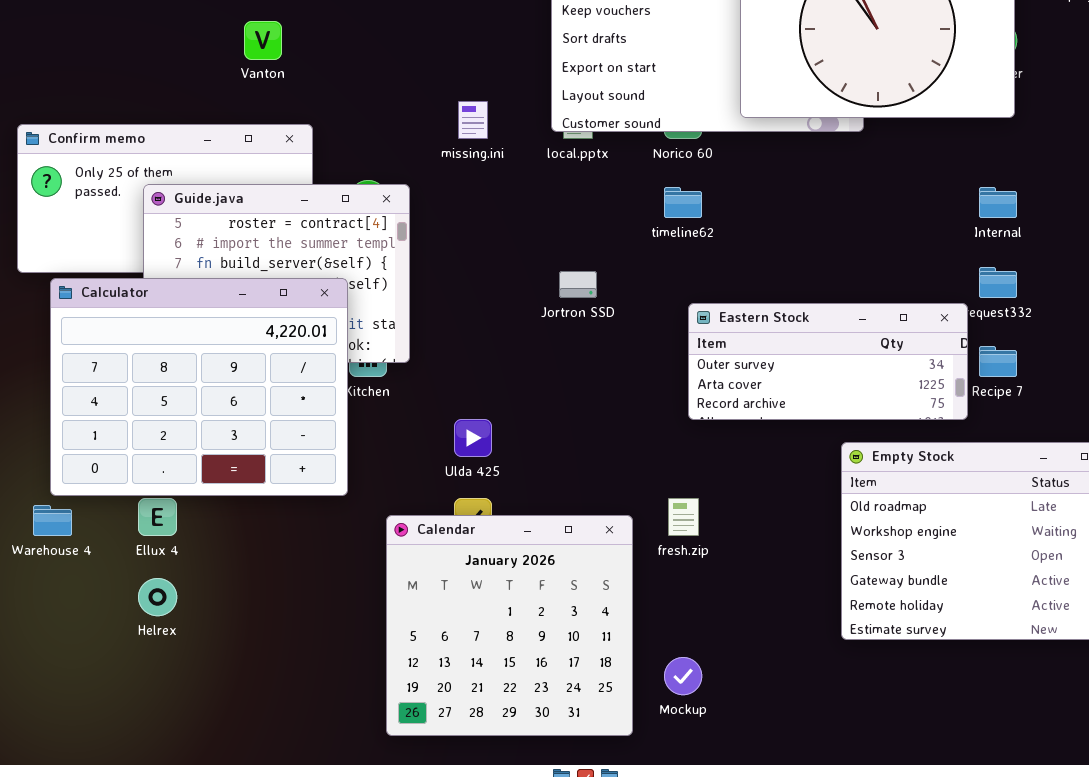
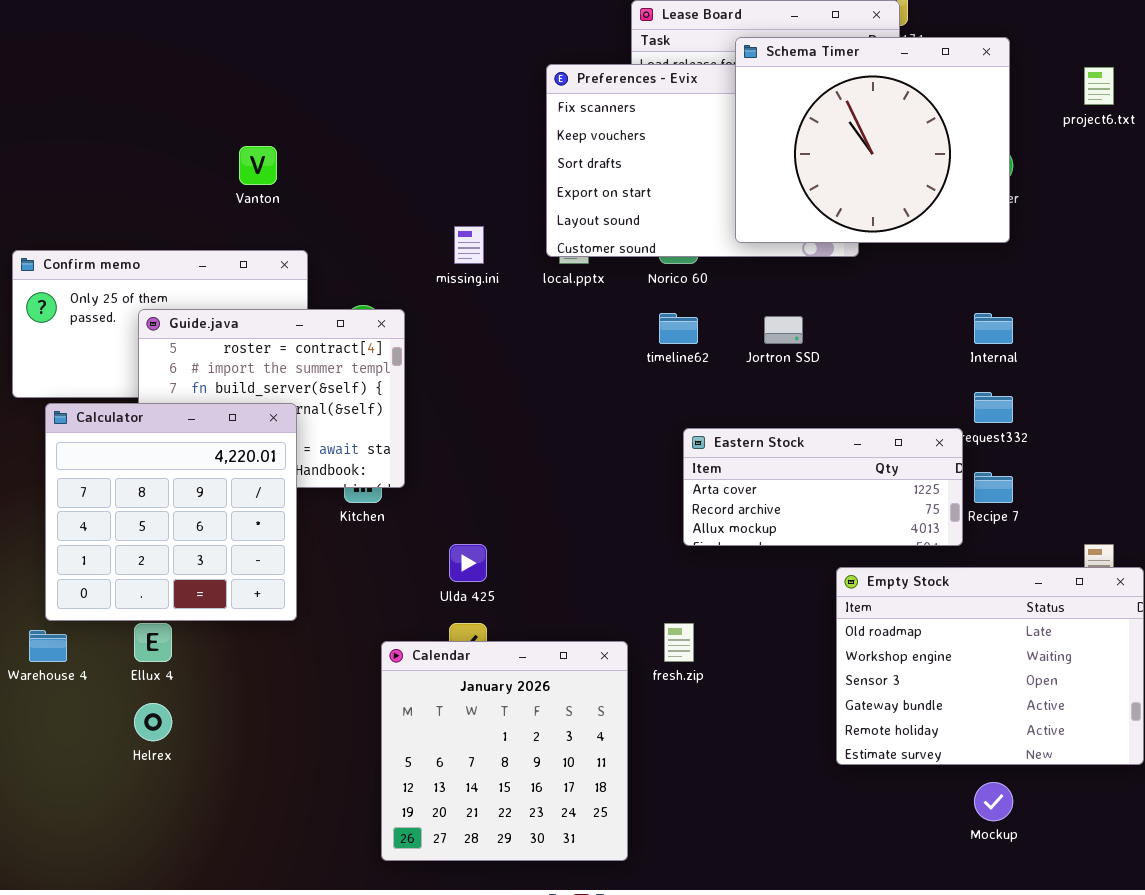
Jortron SSD: [559,271,597,298] -> [764,316,803,344], moved
Calculator: [50,278,348,496] -> [45,403,297,621], resized
Eastern Stock: [688,303,968,420] -> [683,428,963,546], scrolled down 1 row
Mockup: [664,657,702,695] -> [974,782,1013,821], moved

